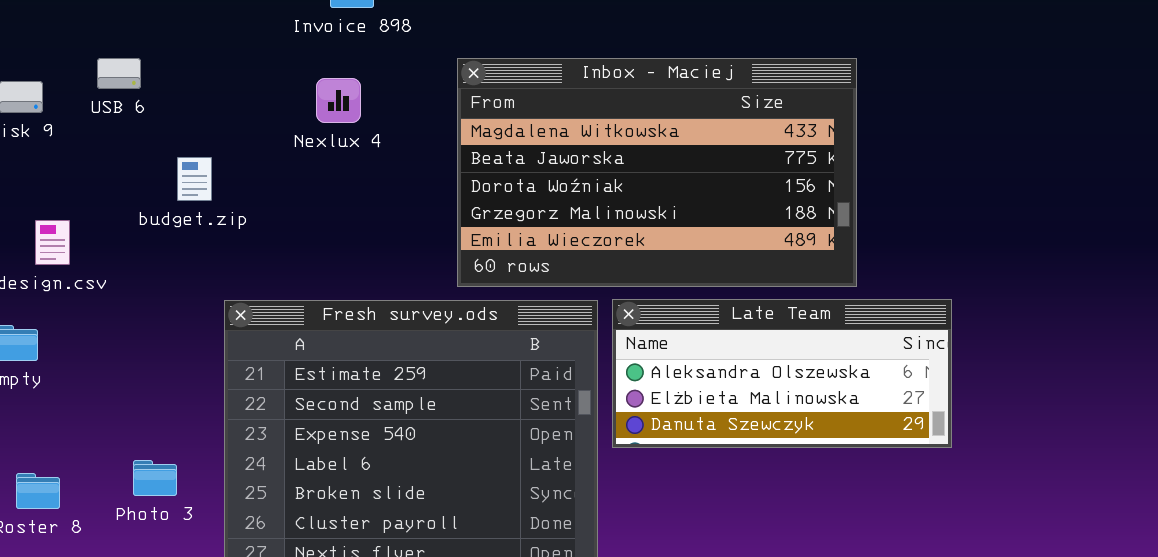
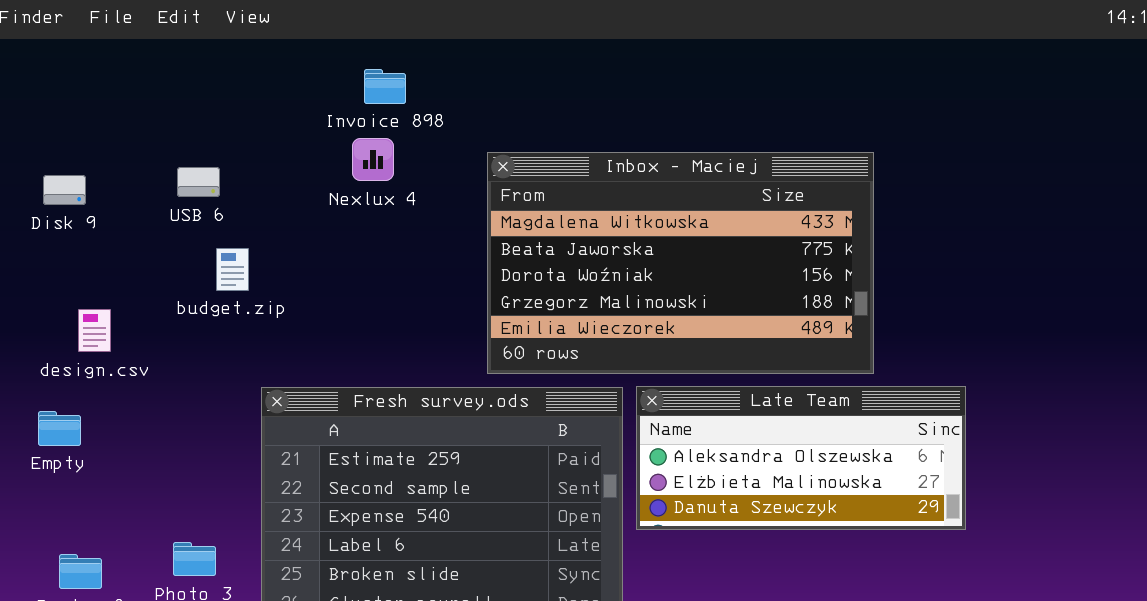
USB 6: [97,58,141,89] -> [177,167,220,197], moved
Nexlux 4: [316,78,361,123] -> [352,138,394,181], moved

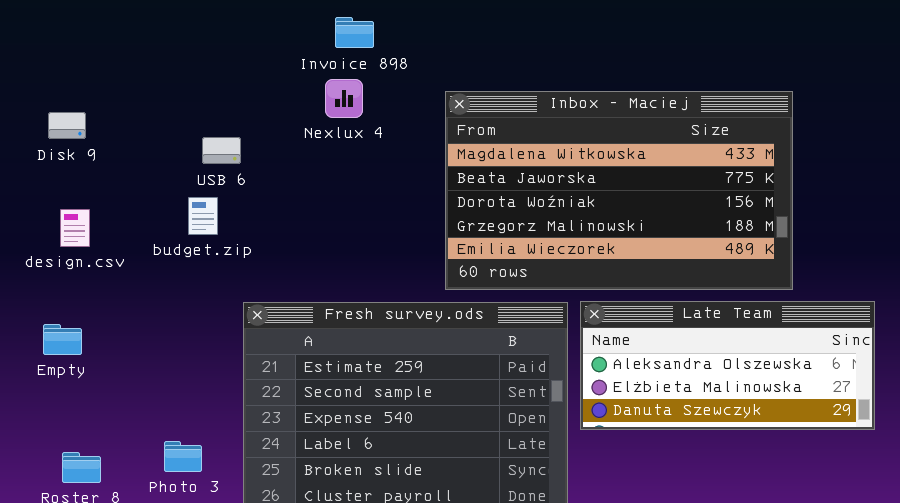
USB 6: [177,167,220,197] -> [202,137,241,164], moved
budget.zip: [216,248,249,291] -> [188,197,218,235], moved
design.csv: [78,309,111,352] -> [60,209,90,247], moved

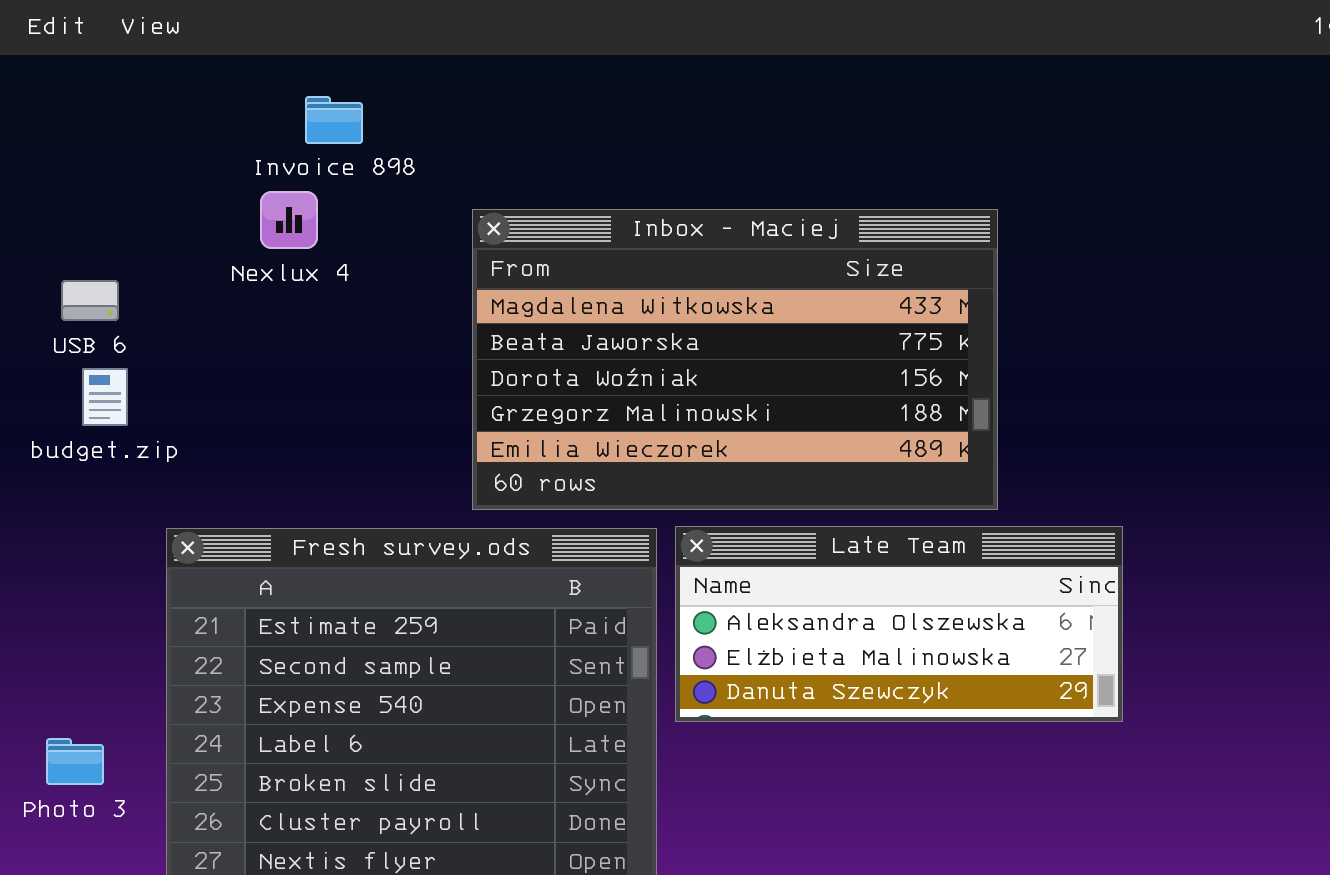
Nexlux 4: [325,79,363,118] -> [260,191,318,249], moved
USB 6: [202,137,241,164] -> [61,280,119,321], moved

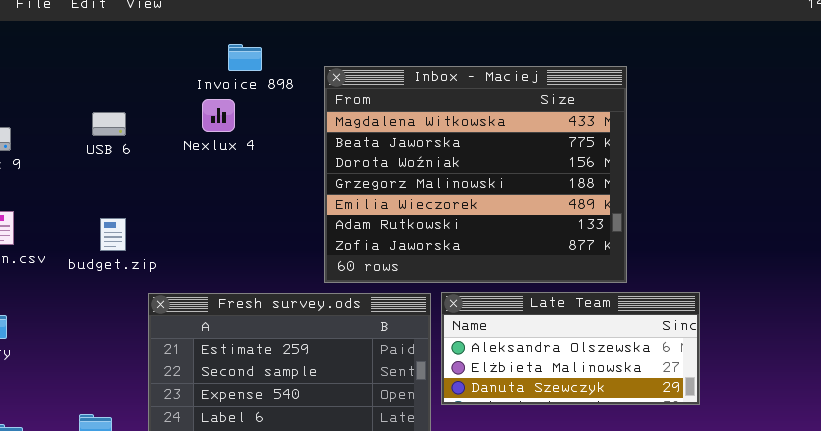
Inbox - Maciej: [472,209,998,510] -> [324,66,627,283], resized
USB 6: [61,280,119,321] -> [92,112,126,136], moved
budget.zip: [82,368,128,426] -> [100,218,126,251], moved

